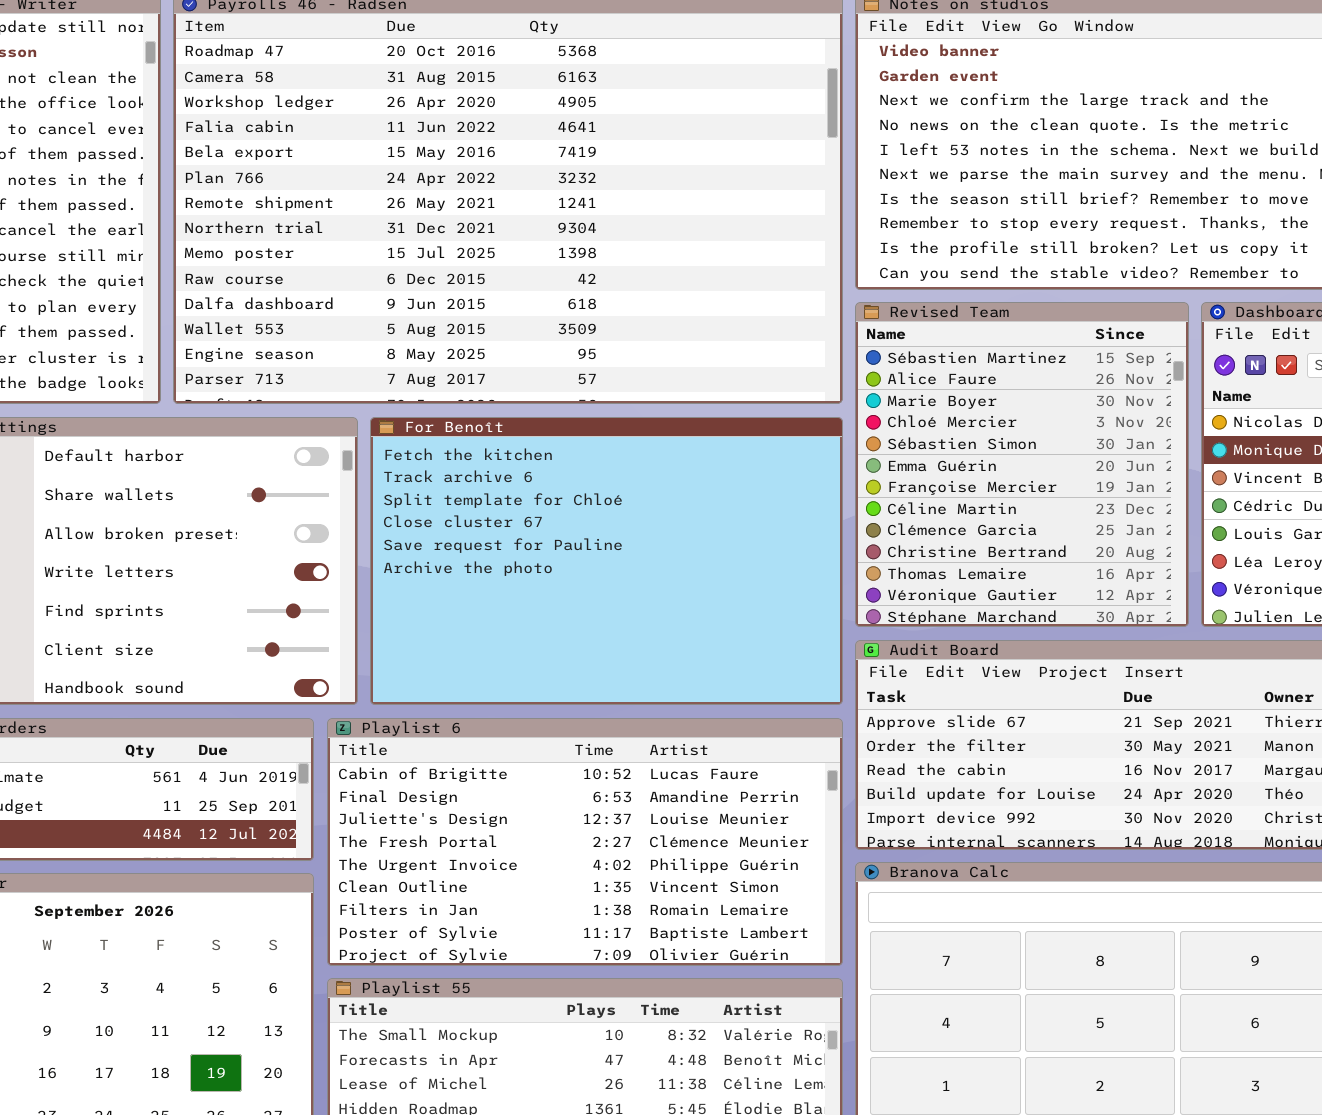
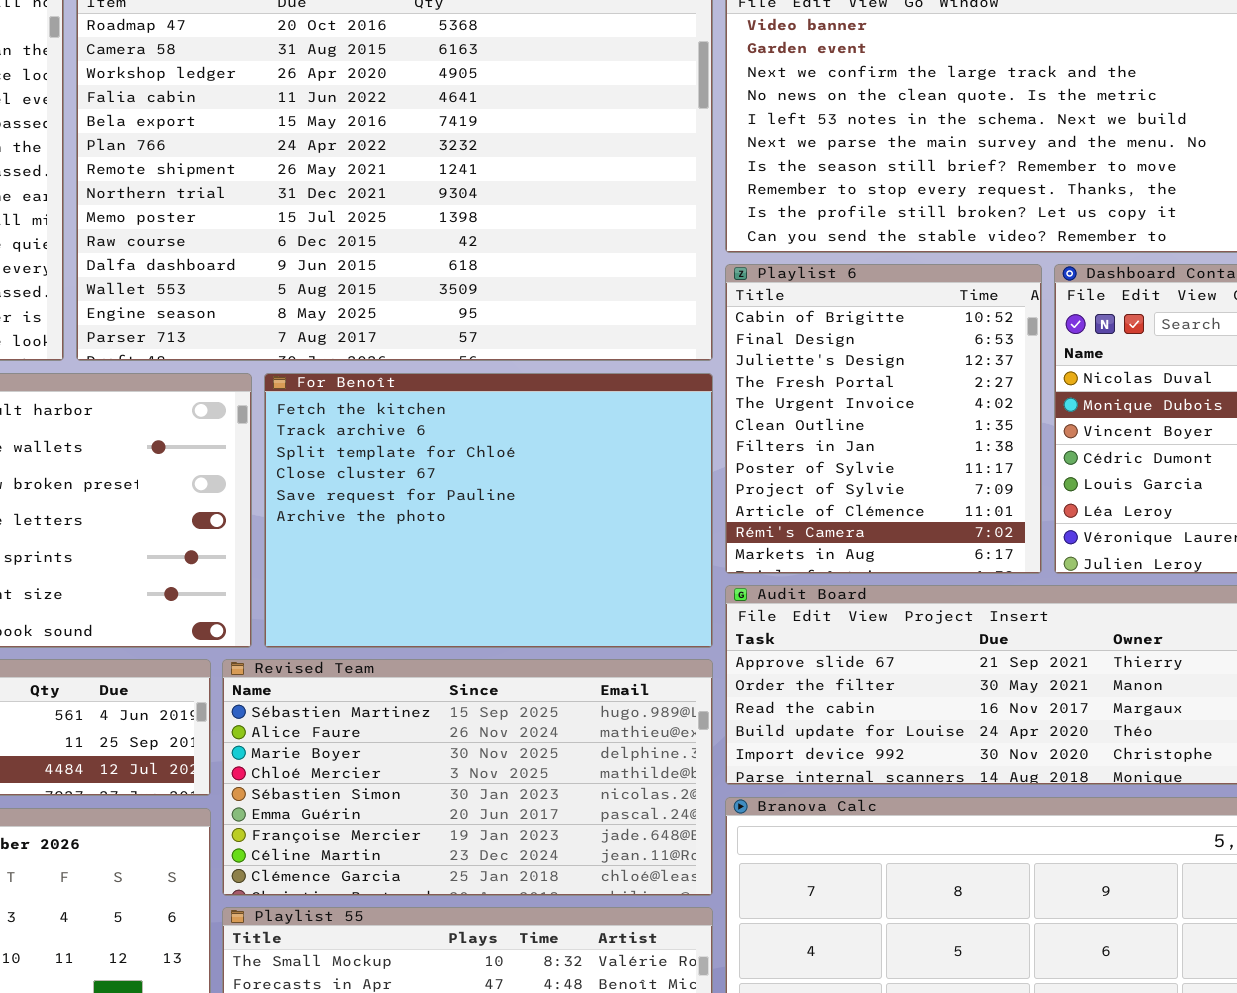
Revised Team: [855,302,1189,627] -> [222,659,713,896], moved, resized
Playlist 6: [327,718,843,966] -> [725,264,1042,574], moved, resized

